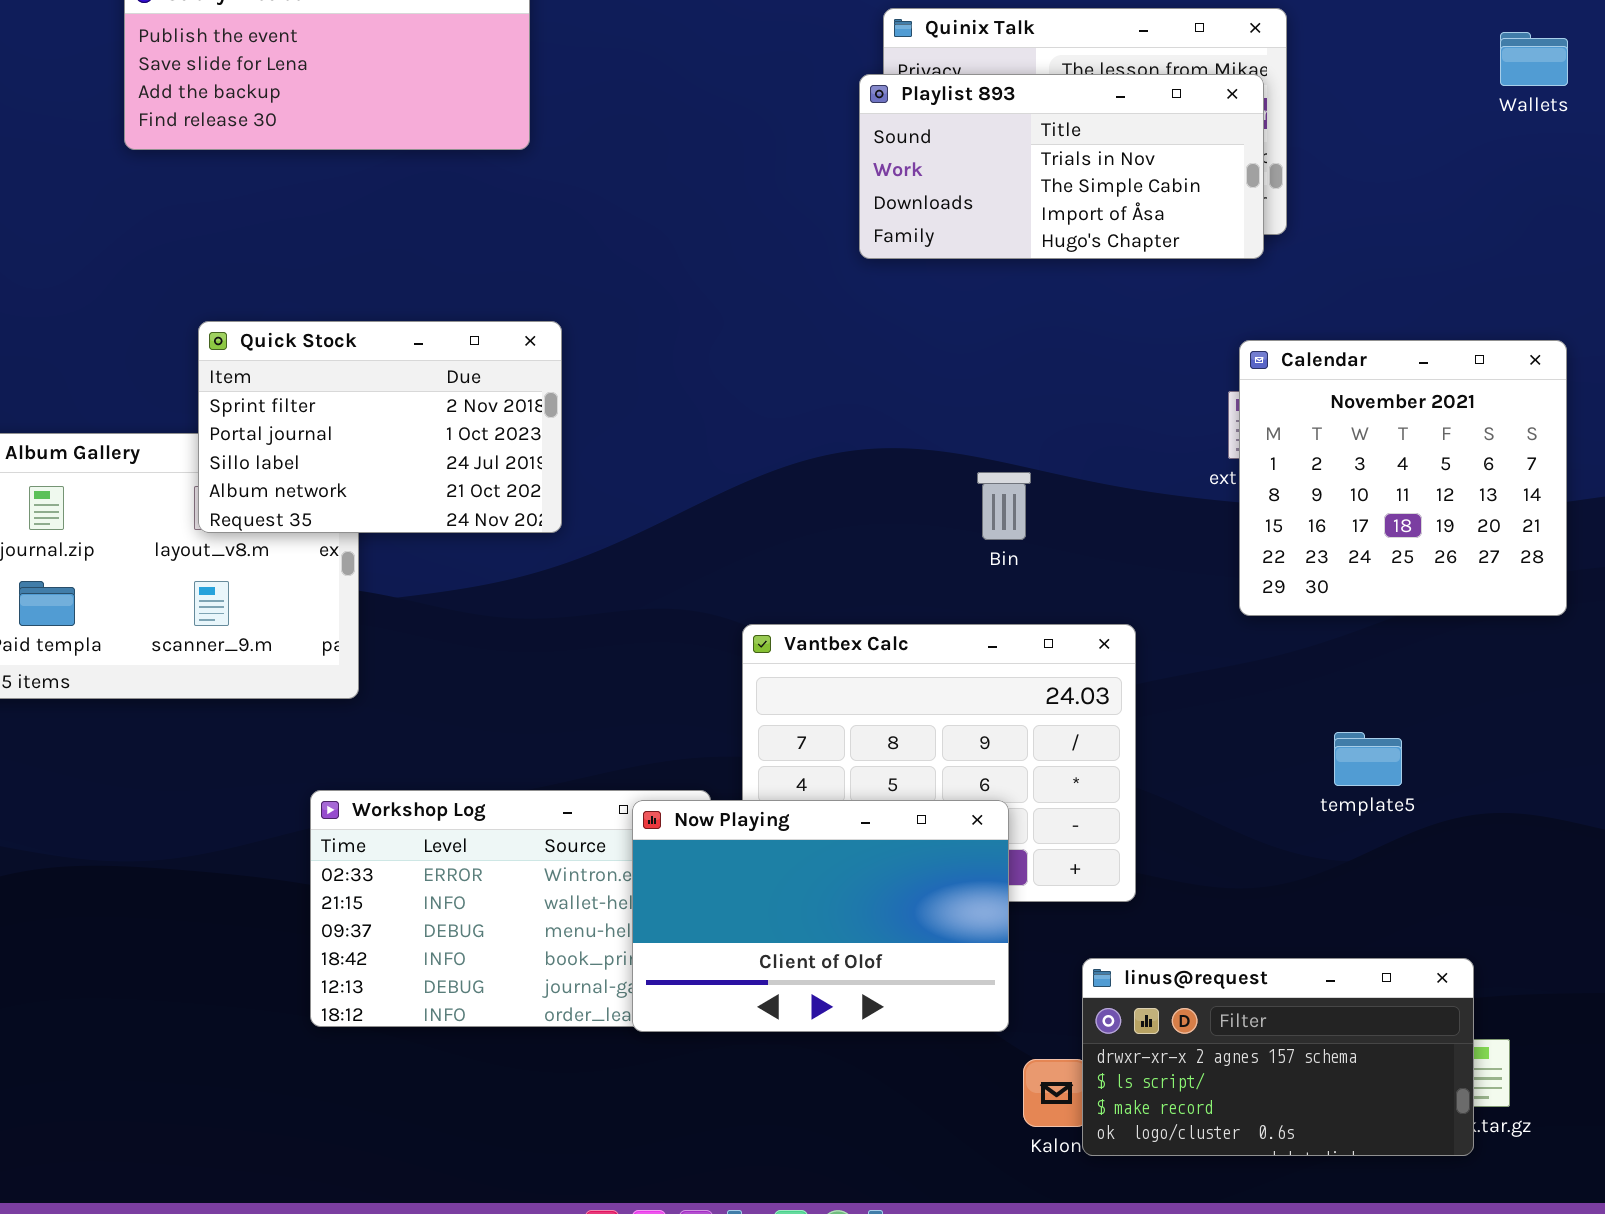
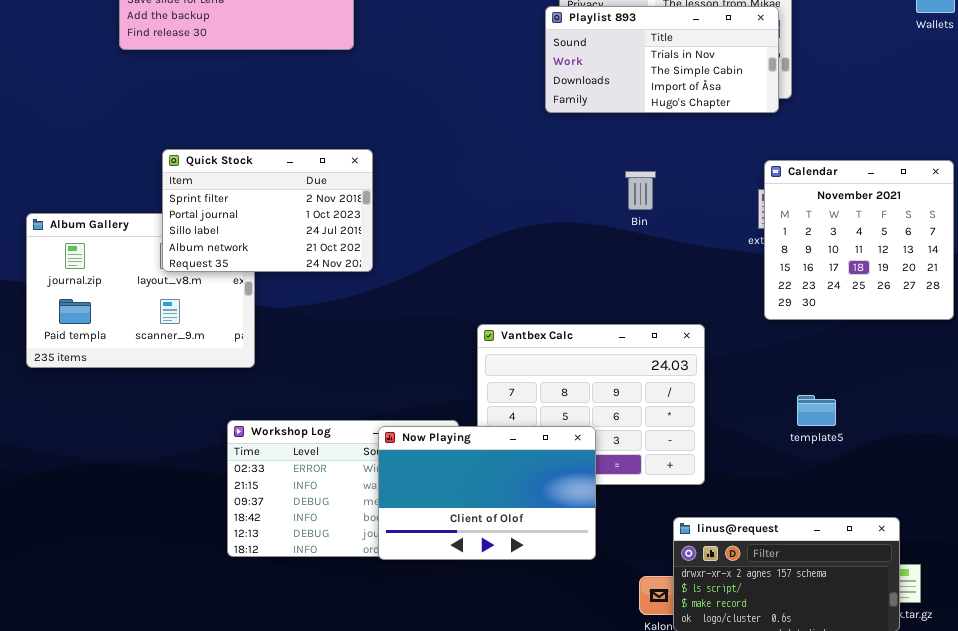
Bin: [977,472,1031,540] -> [625,171,656,210], moved
template5: [1334,732,1402,786] -> [797,395,836,426], moved
Now Playing: [632,800,1009,1032] -> [378,426,596,560], moved

